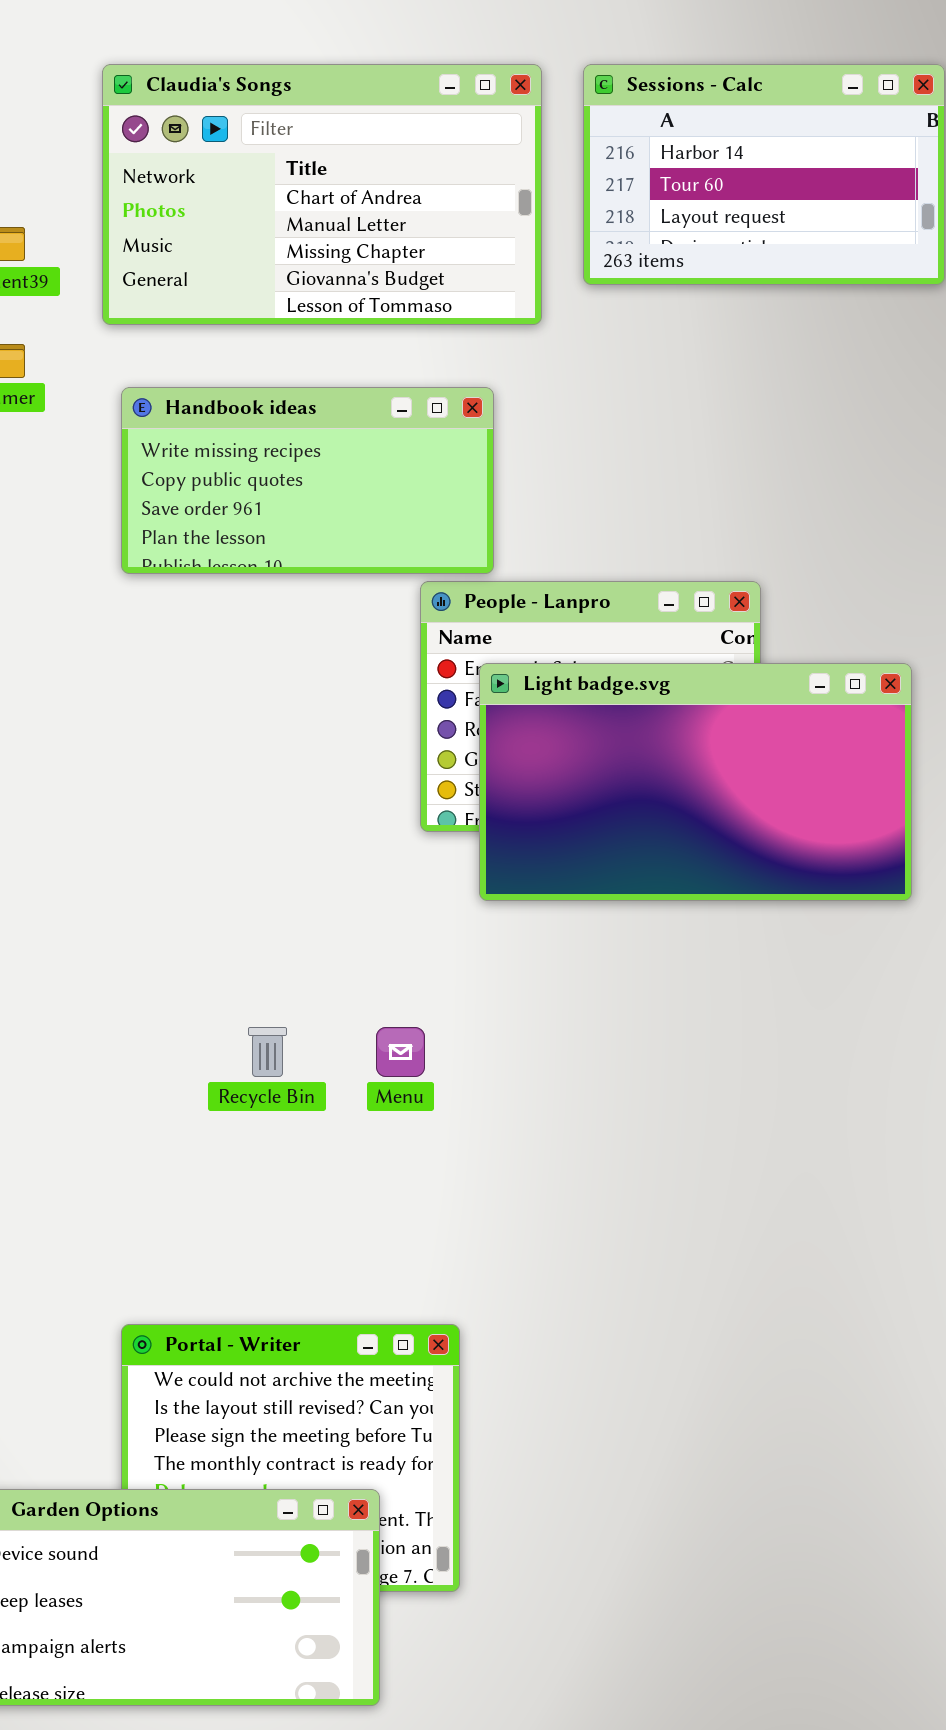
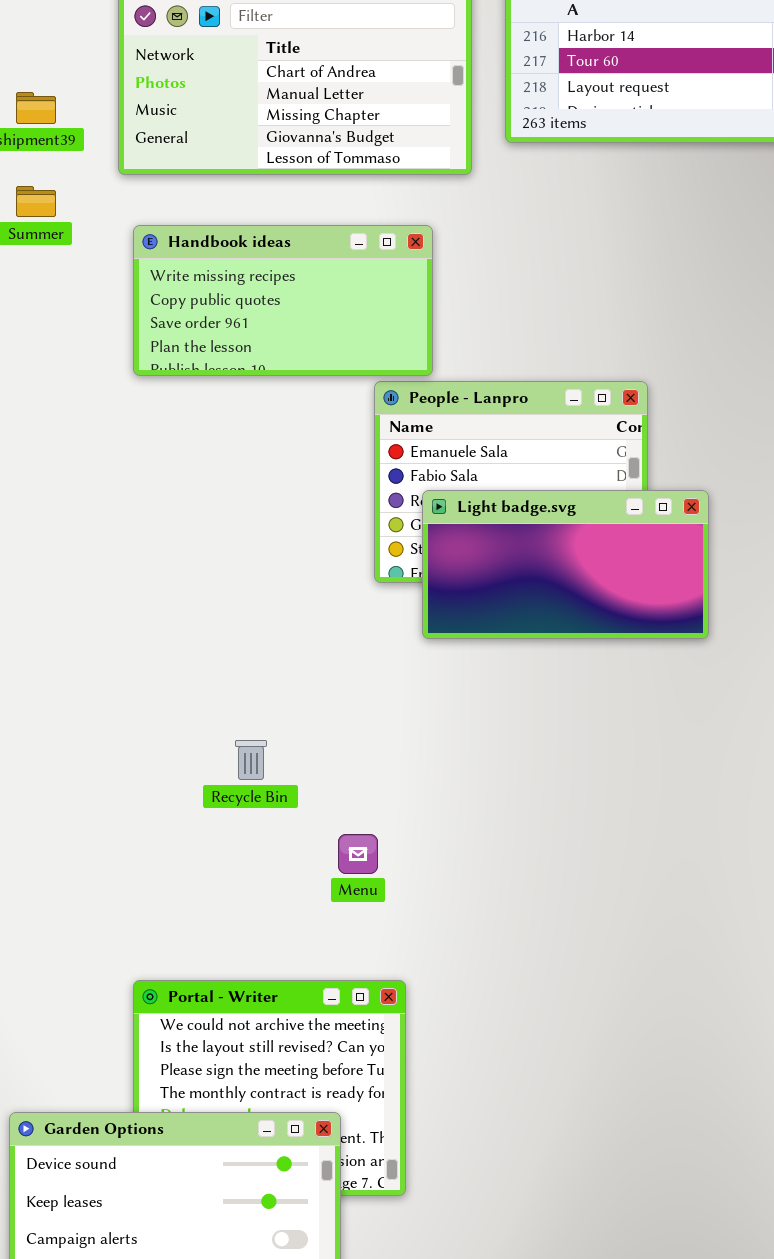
Light badge.svg: [479,663,912,901] -> [422,490,709,639], resized
Menu: [376,1027,425,1077] -> [338,834,378,874], moved

